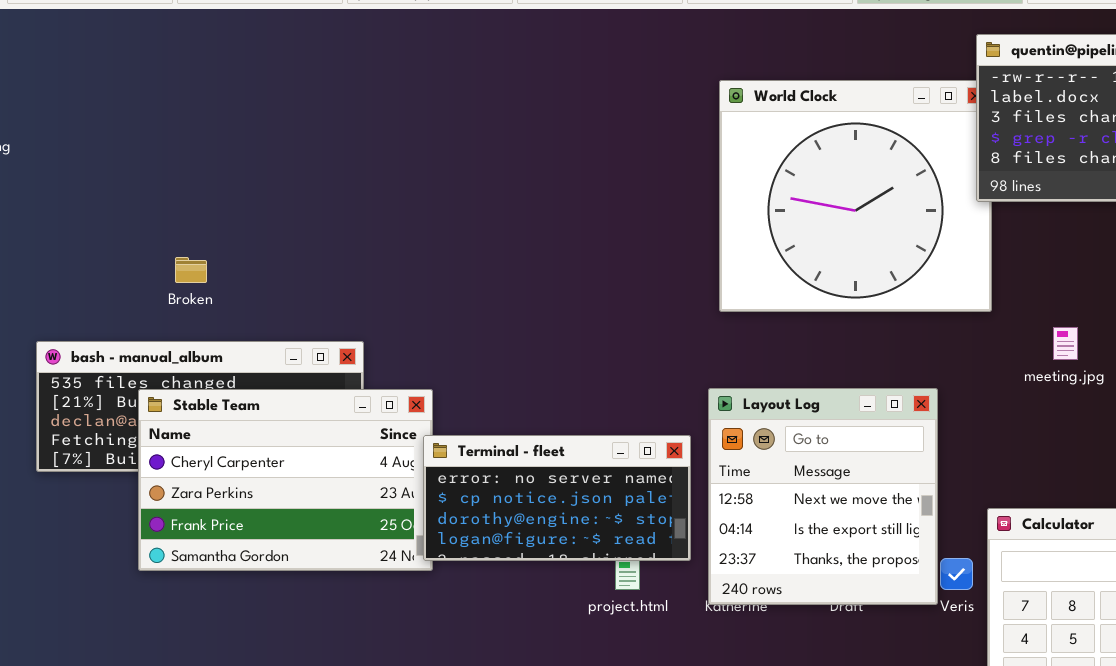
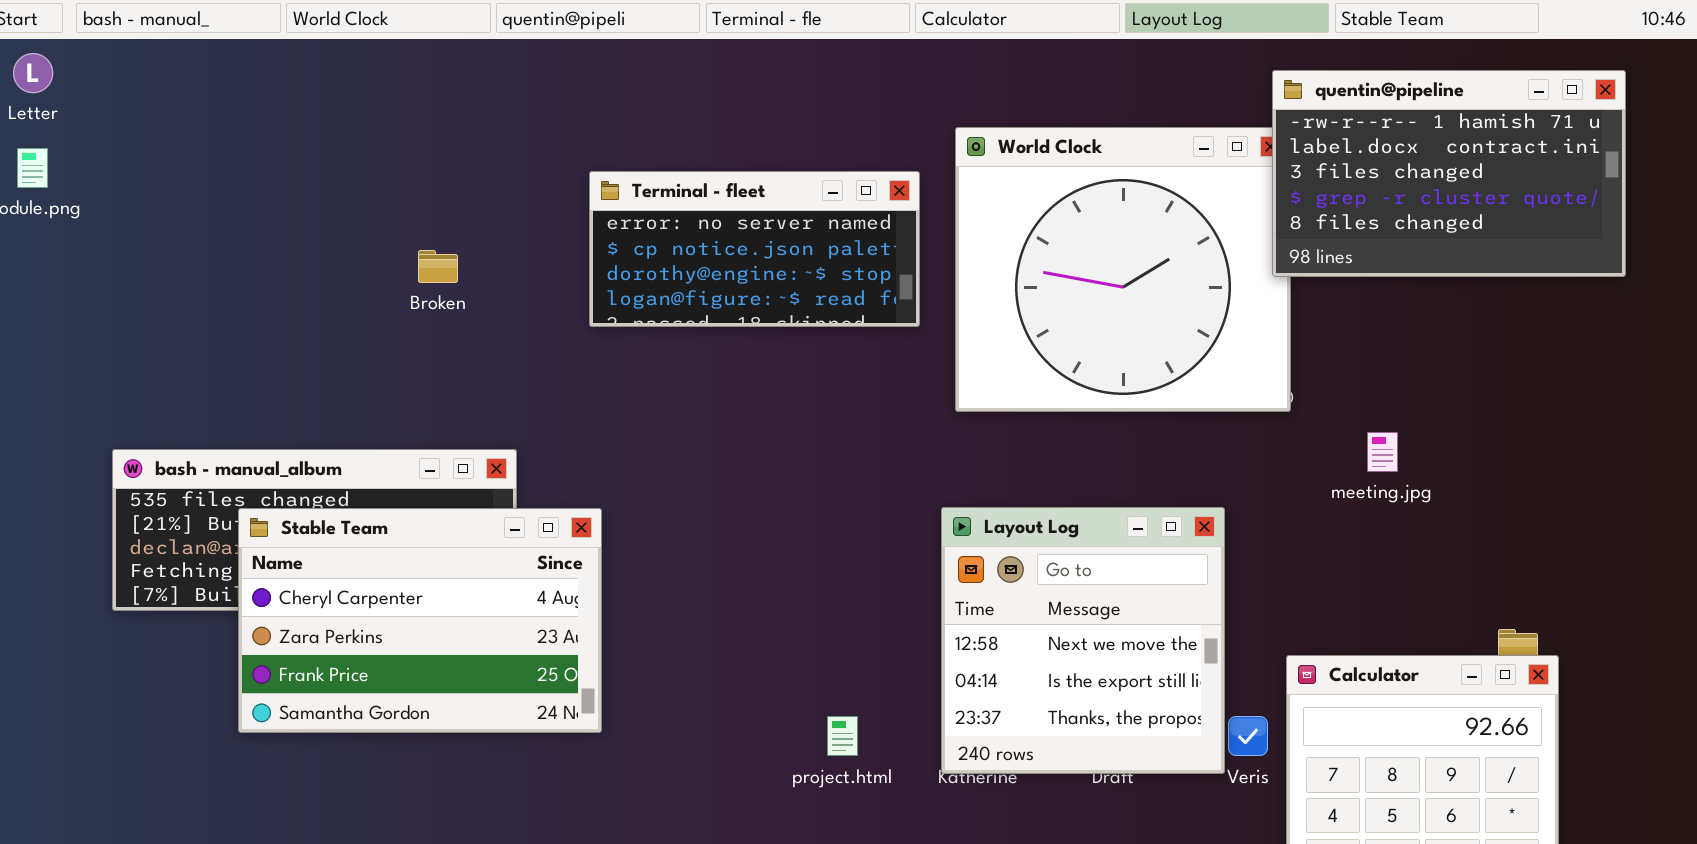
Broken: [175,257,207,283] -> [418,250,458,283], moved
Terminal - fleet: [423,435,691,561] -> [589,171,920,327], moved

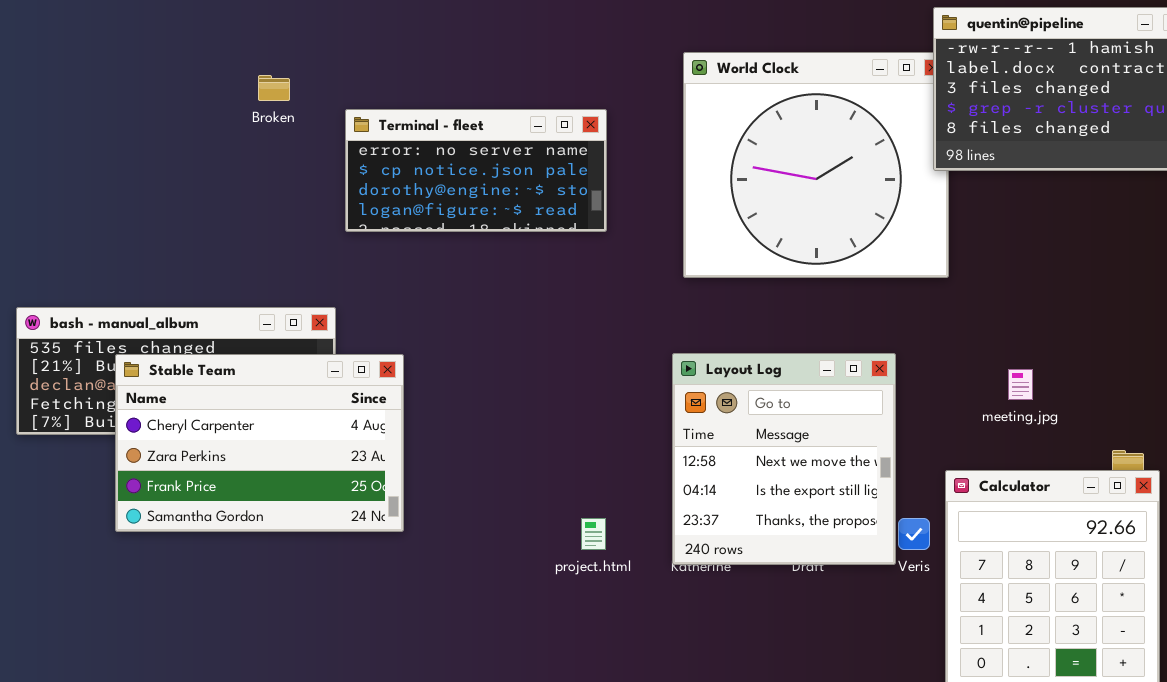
Terminal - fleet: [589,171,920,327] -> [345,109,607,232], moved
Broken: [418,250,458,283] -> [258,75,290,101], moved
meeting.jpg: [1367,432,1398,472] -> [1008,369,1033,400], moved

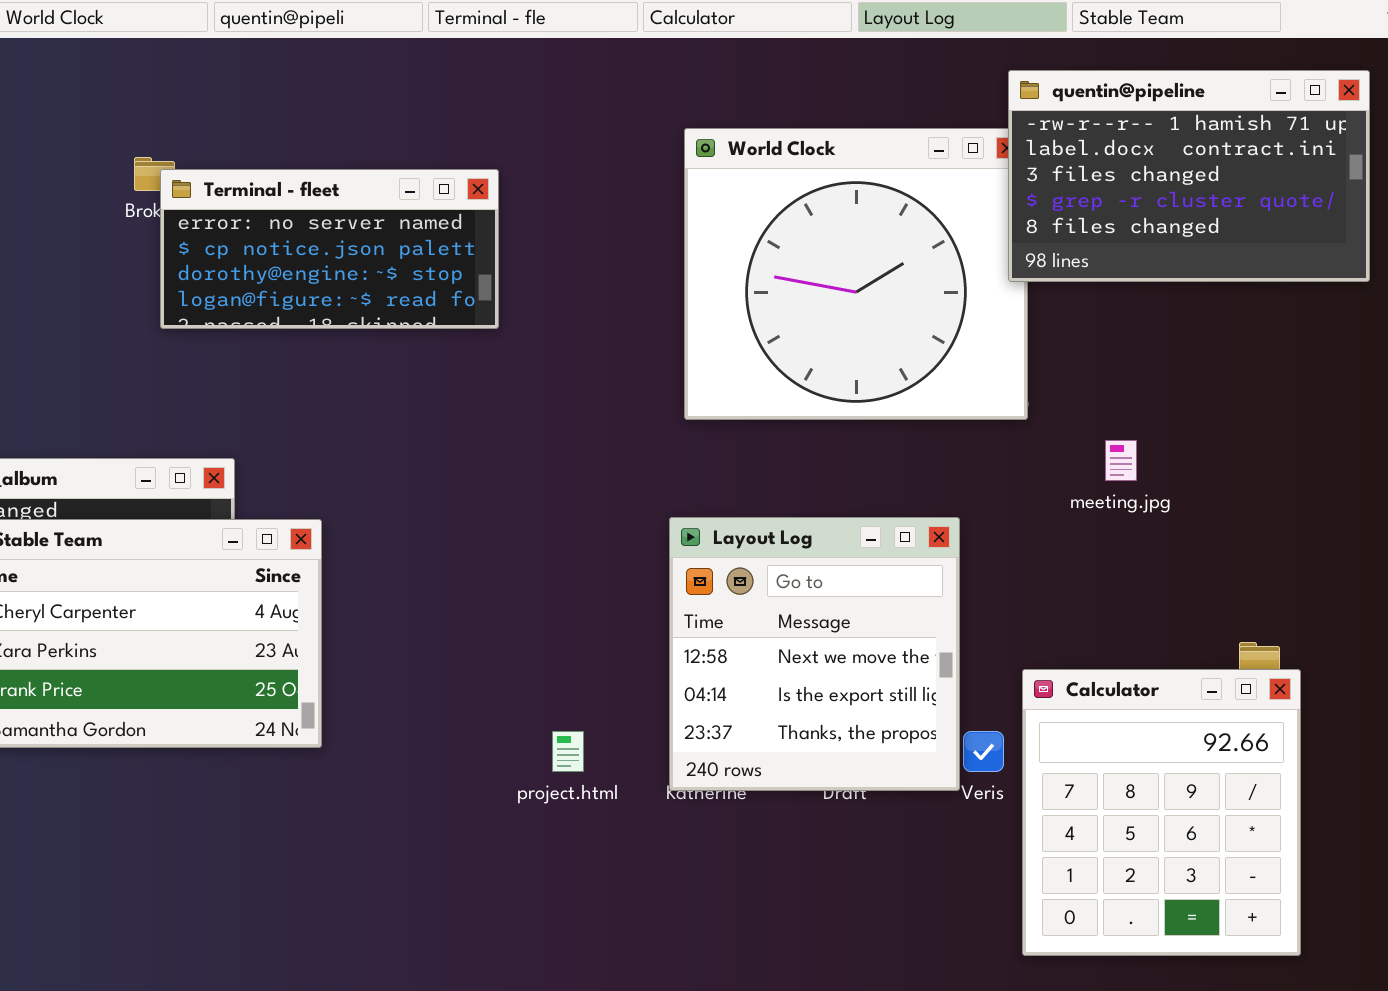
Terminal - fleet: [345,109,607,232] -> [160,169,499,329], moved
meeting.jpg: [1008,369,1033,400] -> [1105,440,1137,481], moved

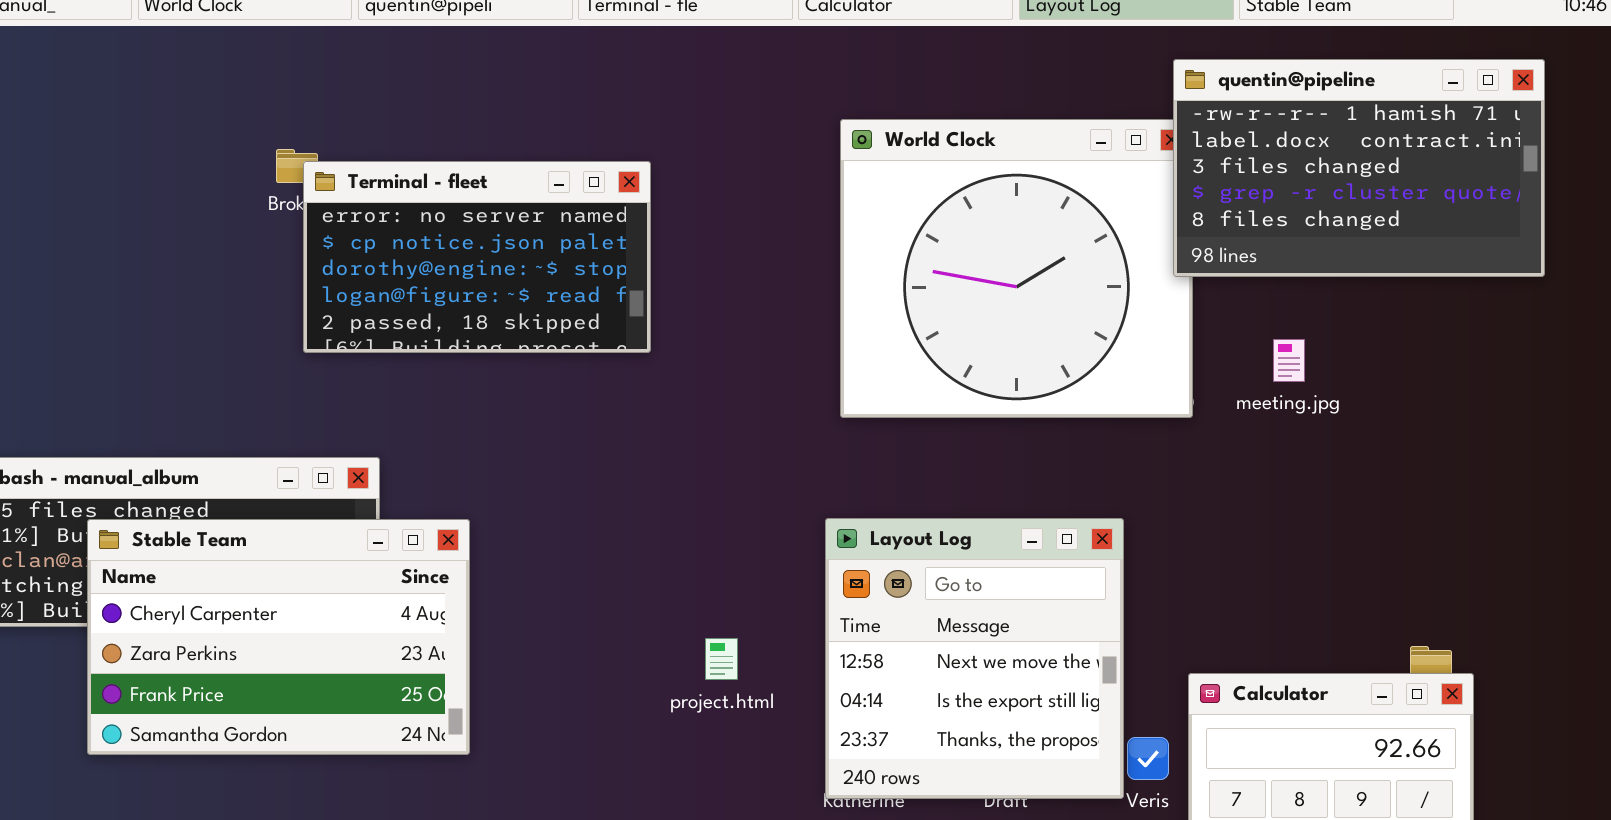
Terminal - fleet: [160,169,499,329] -> [303,161,651,353], resized
meeting.jpg: [1105,440,1137,481] -> [1273,339,1305,382], moved
project.html: [552,731,584,772] -> [705,638,738,680], moved

